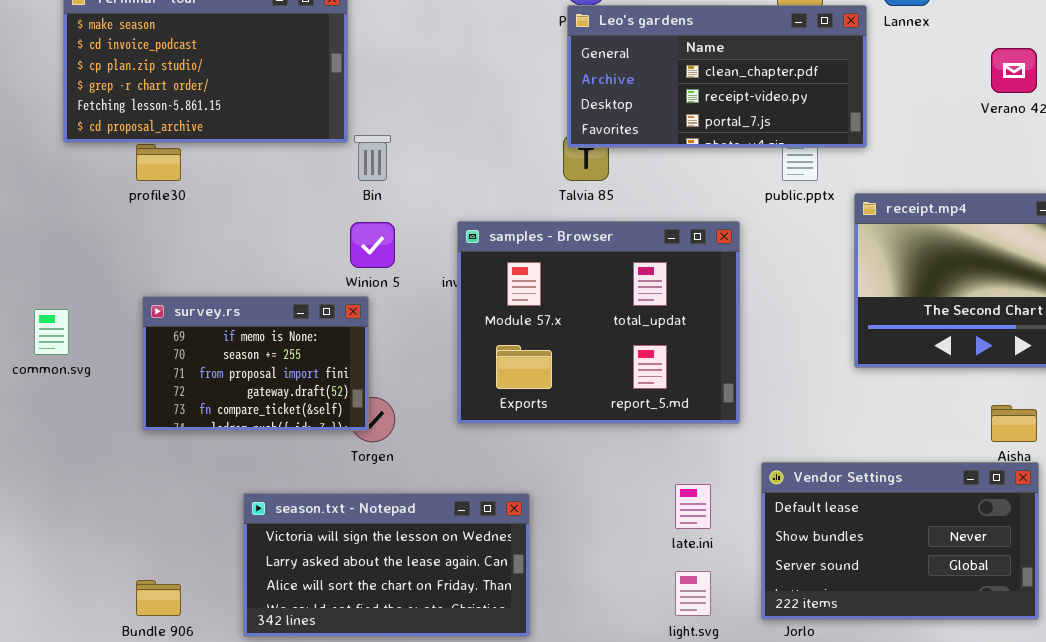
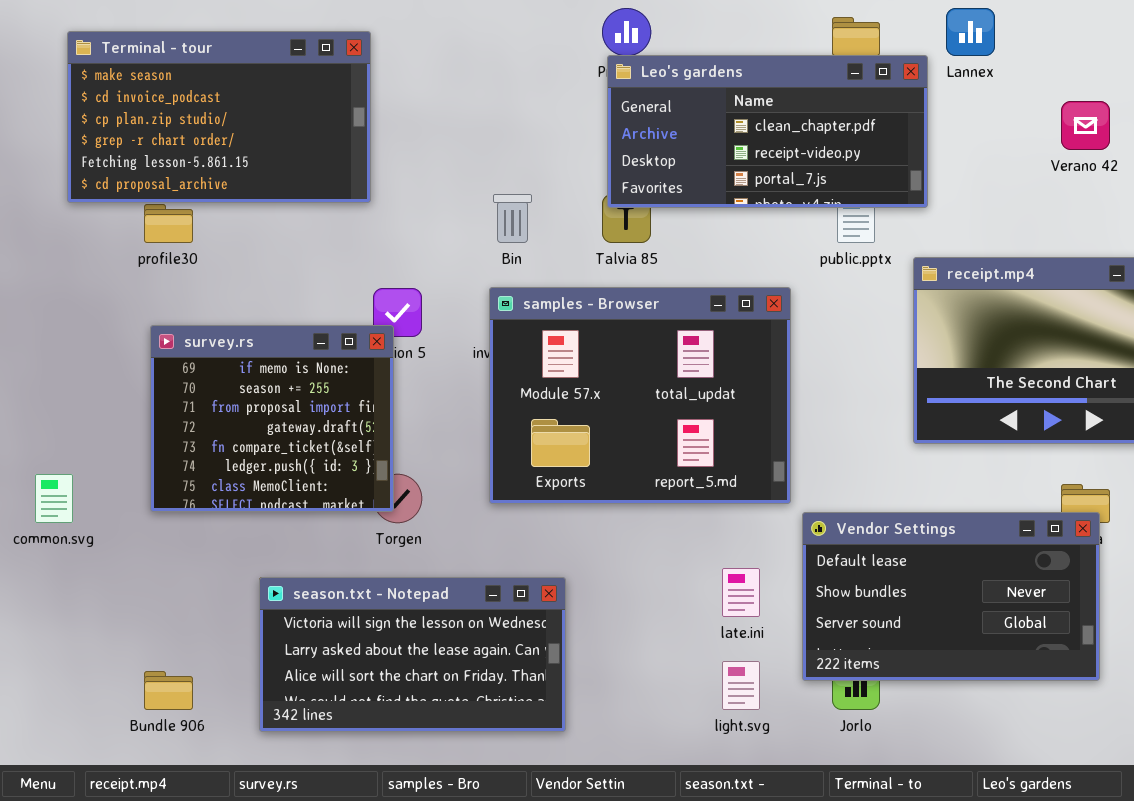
Bin: [354,135,391,181] -> [493,194,532,243], moved
survey.rs: [142,296,369,431] -> [150,325,394,512], resized
common.svg: [34,309,69,355] -> [35,474,73,523], moved
Vendor Settings: [761,462,1039,620] -> [802,512,1100,681], moved

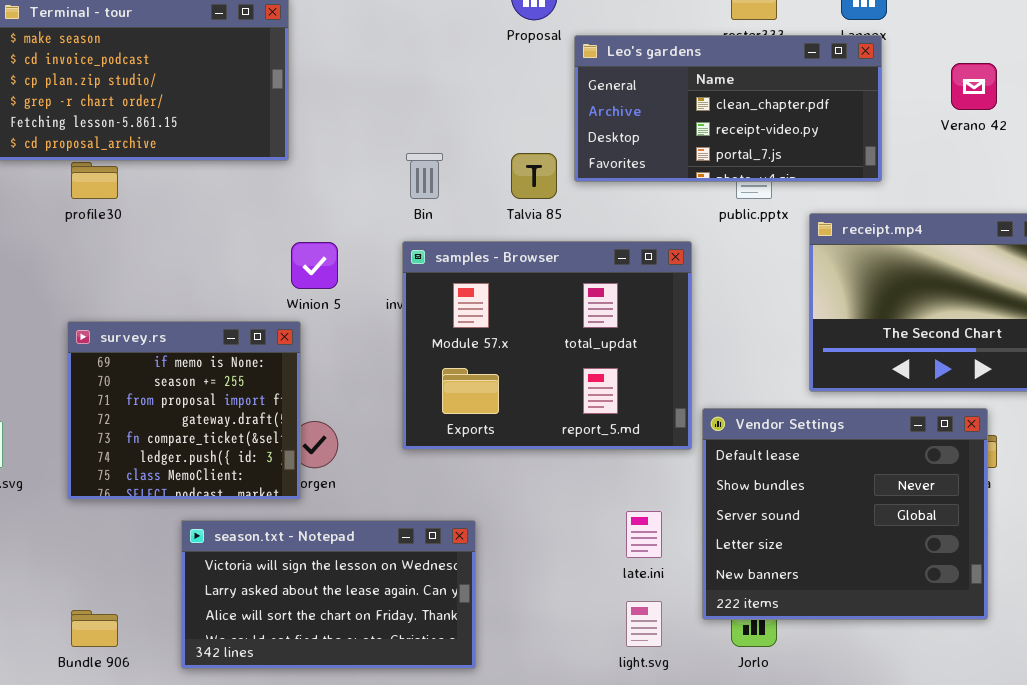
Leo's gardens: [607,55,928,208] -> [574,35,882,182], moved
survey.rs: [150,325,394,512] -> [67,321,301,500], moved
Vendor Settings: [802,512,1100,681] -> [702,408,988,620], resized

